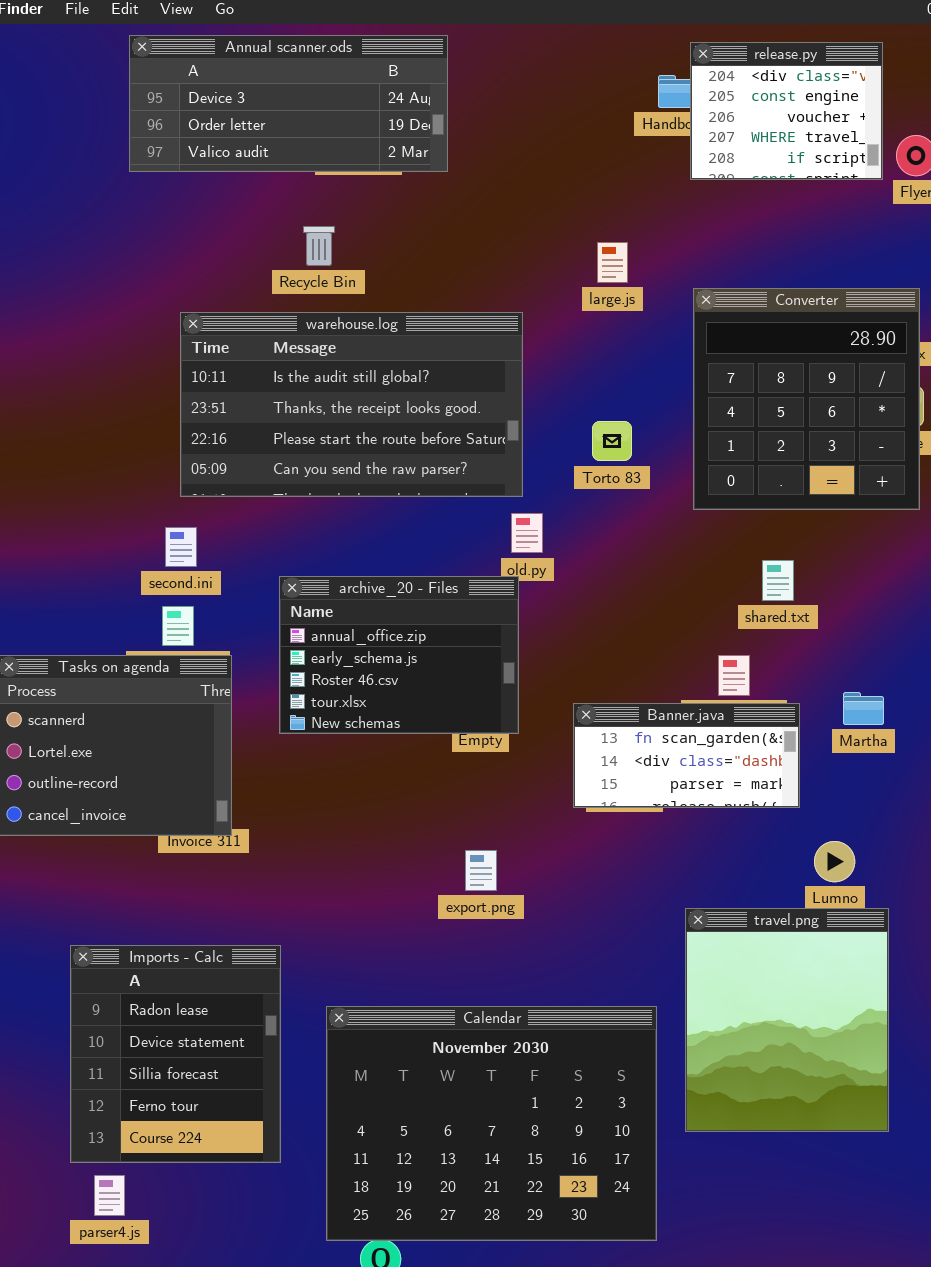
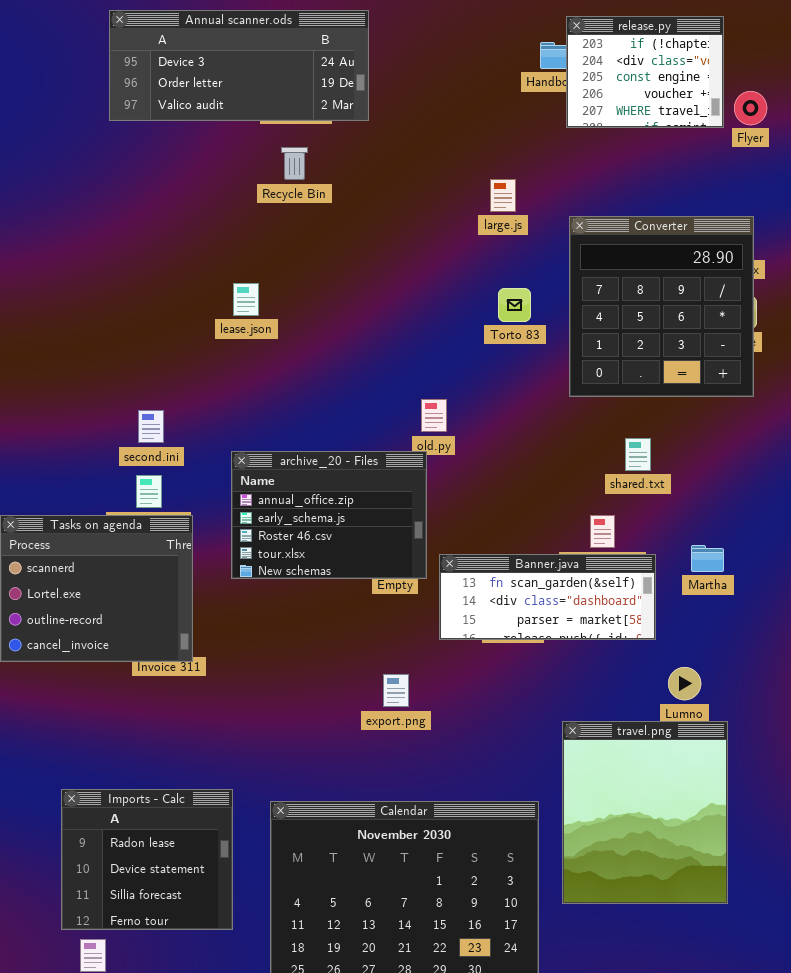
release.py: [690,42,883,180] -> [566,16,724,128], scrolled up 1 row
Recycle Bin: [303,226,335,266] -> [281,147,308,180], moved
warehouse.log: [180,312,523,497] -> none, closed
Torto 83: [592,421,632,461] -> [498,288,531,322], moved
Banner.java: [573,703,800,808] -> [439,554,656,640], resized
Imports - Calc: [70,945,281,1163] -> [61,789,233,930], resized

